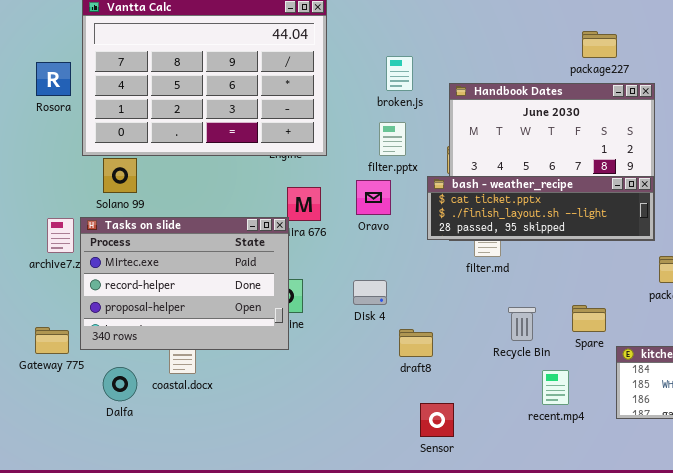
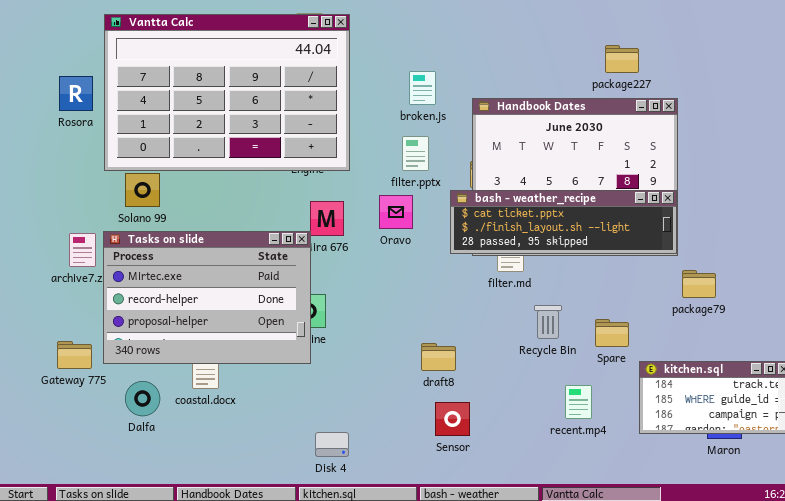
Disk 4: [353,280,387,305] -> [315,432,349,457], moved
Recycle Bin: [508,307,536,341] -> [534,305,562,339], moved
Sensor: [420,403,454,437] -> [435,402,470,436], moved

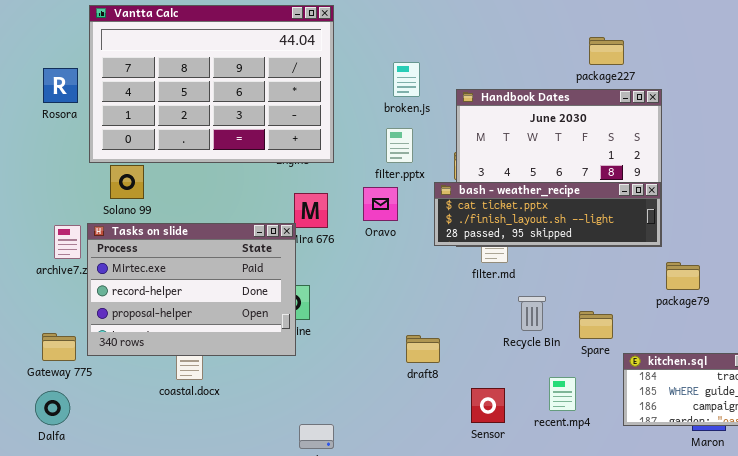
Dalfa: [125,381,160,416] -> [35,391,70,425], moved
Sensor: [435,402,470,436] -> [471,388,505,423], moved

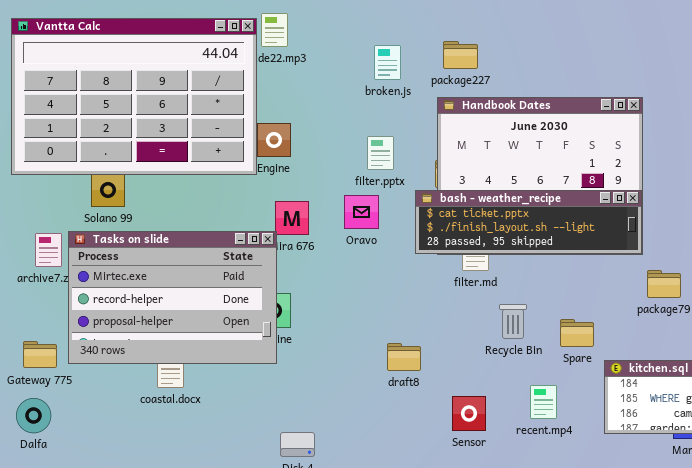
Vantta Calc: [89,5,334,163] -> [11,18,257,175], moved
package227: [589,37,624,65] -> [443,41,478,69], moved
broken.js: [393,62,420,97] -> [374,45,401,80], moved

